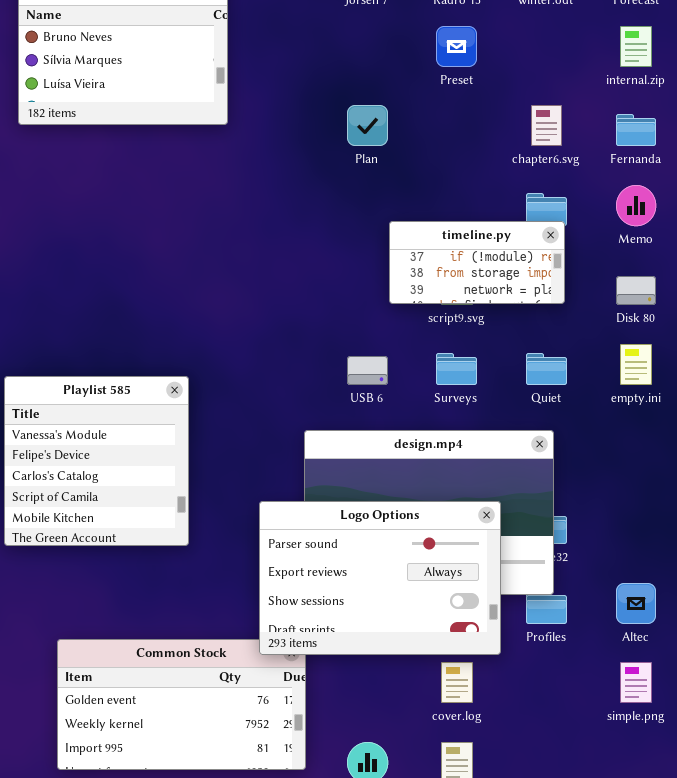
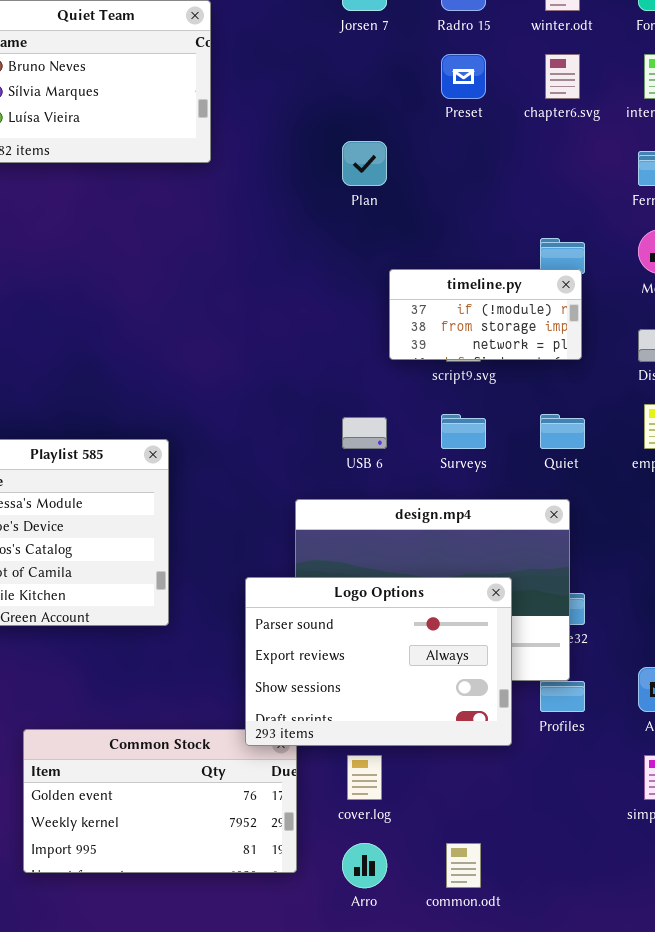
chapter6.svg: [531,105,562,146] -> [545,54,580,99], moved
cover.log: [441,662,473,703] -> [347,755,382,800], moved

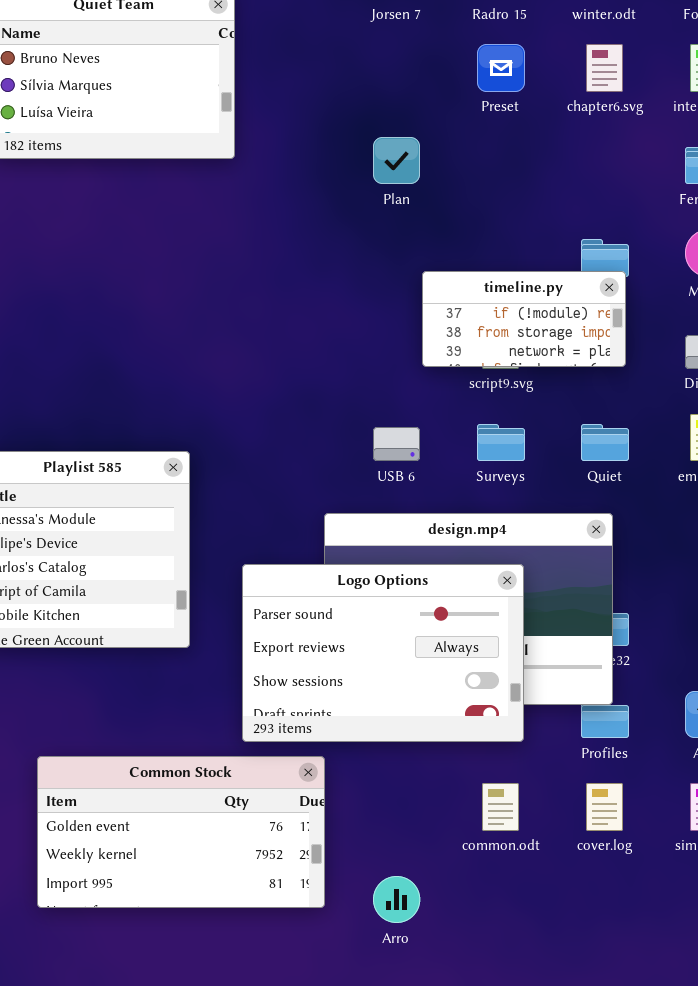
Logo Options: [245,577,512,746] -> [242,564,524,742], moved
cover.log: [347,755,382,800] -> [586,783,623,831], moved
common.odt: [446,843,481,888] -> [482,783,519,831], moved

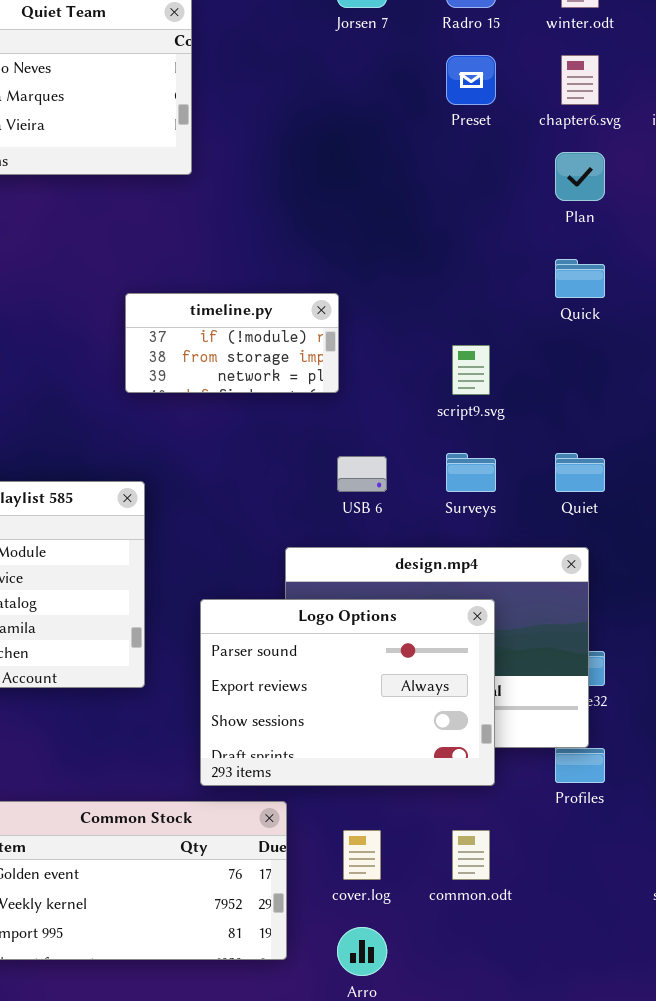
Plan: [373,137,420,184] -> [555,152,605,201], moved
timeline.py: [422,271,626,367] -> [125,293,339,393], moved
cover.log: [586,783,623,831] -> [343,830,381,880], moved

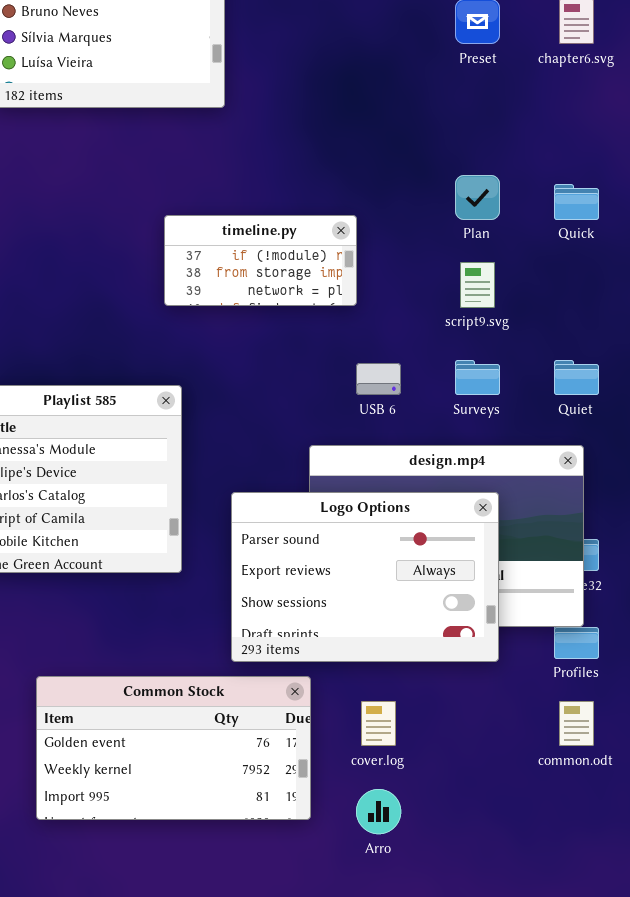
Plan: [555,152,605,201] -> [455,175,500,220], moved
common.odt: [452,830,490,880] -> [559,701,594,746], moved

